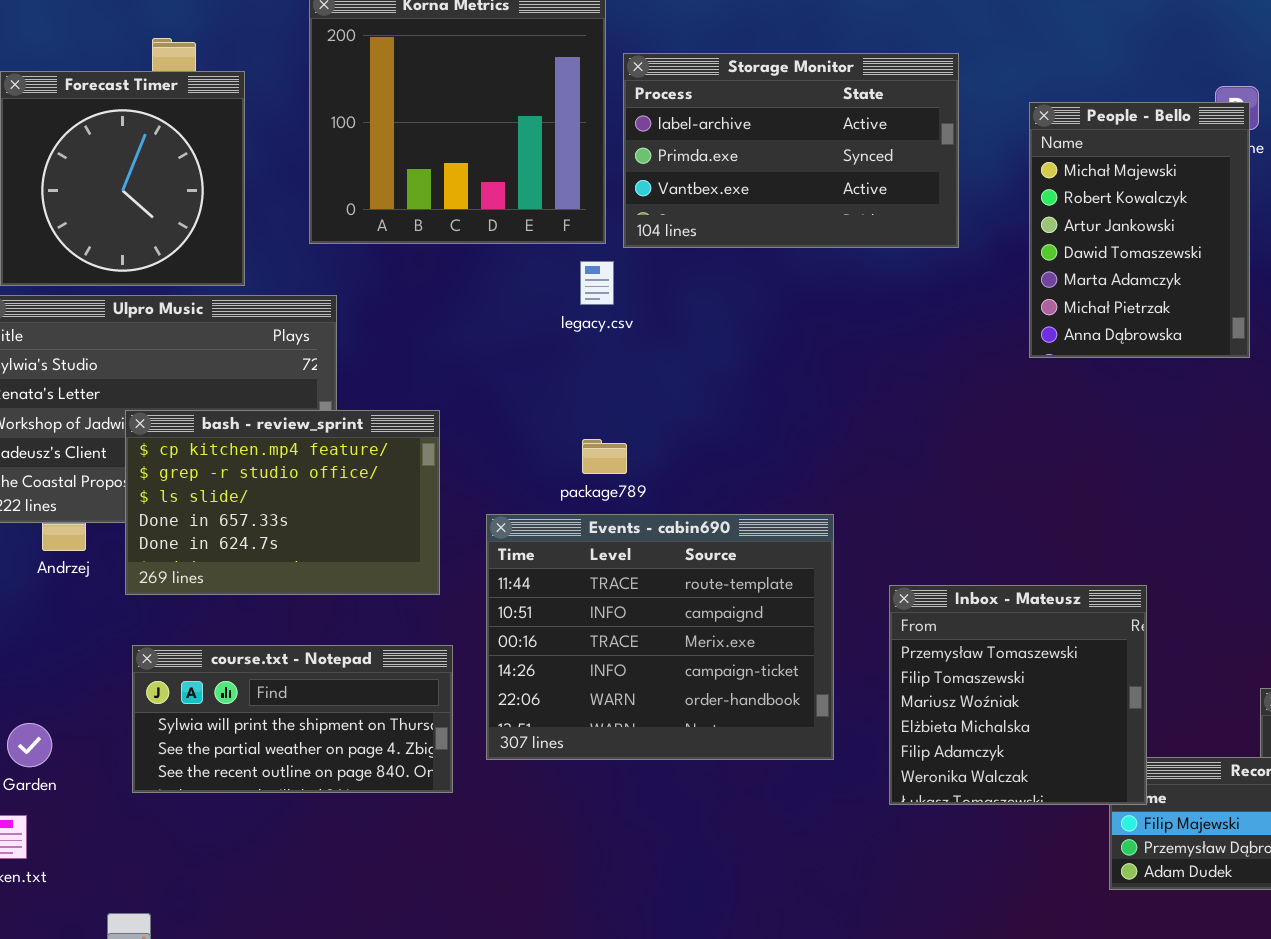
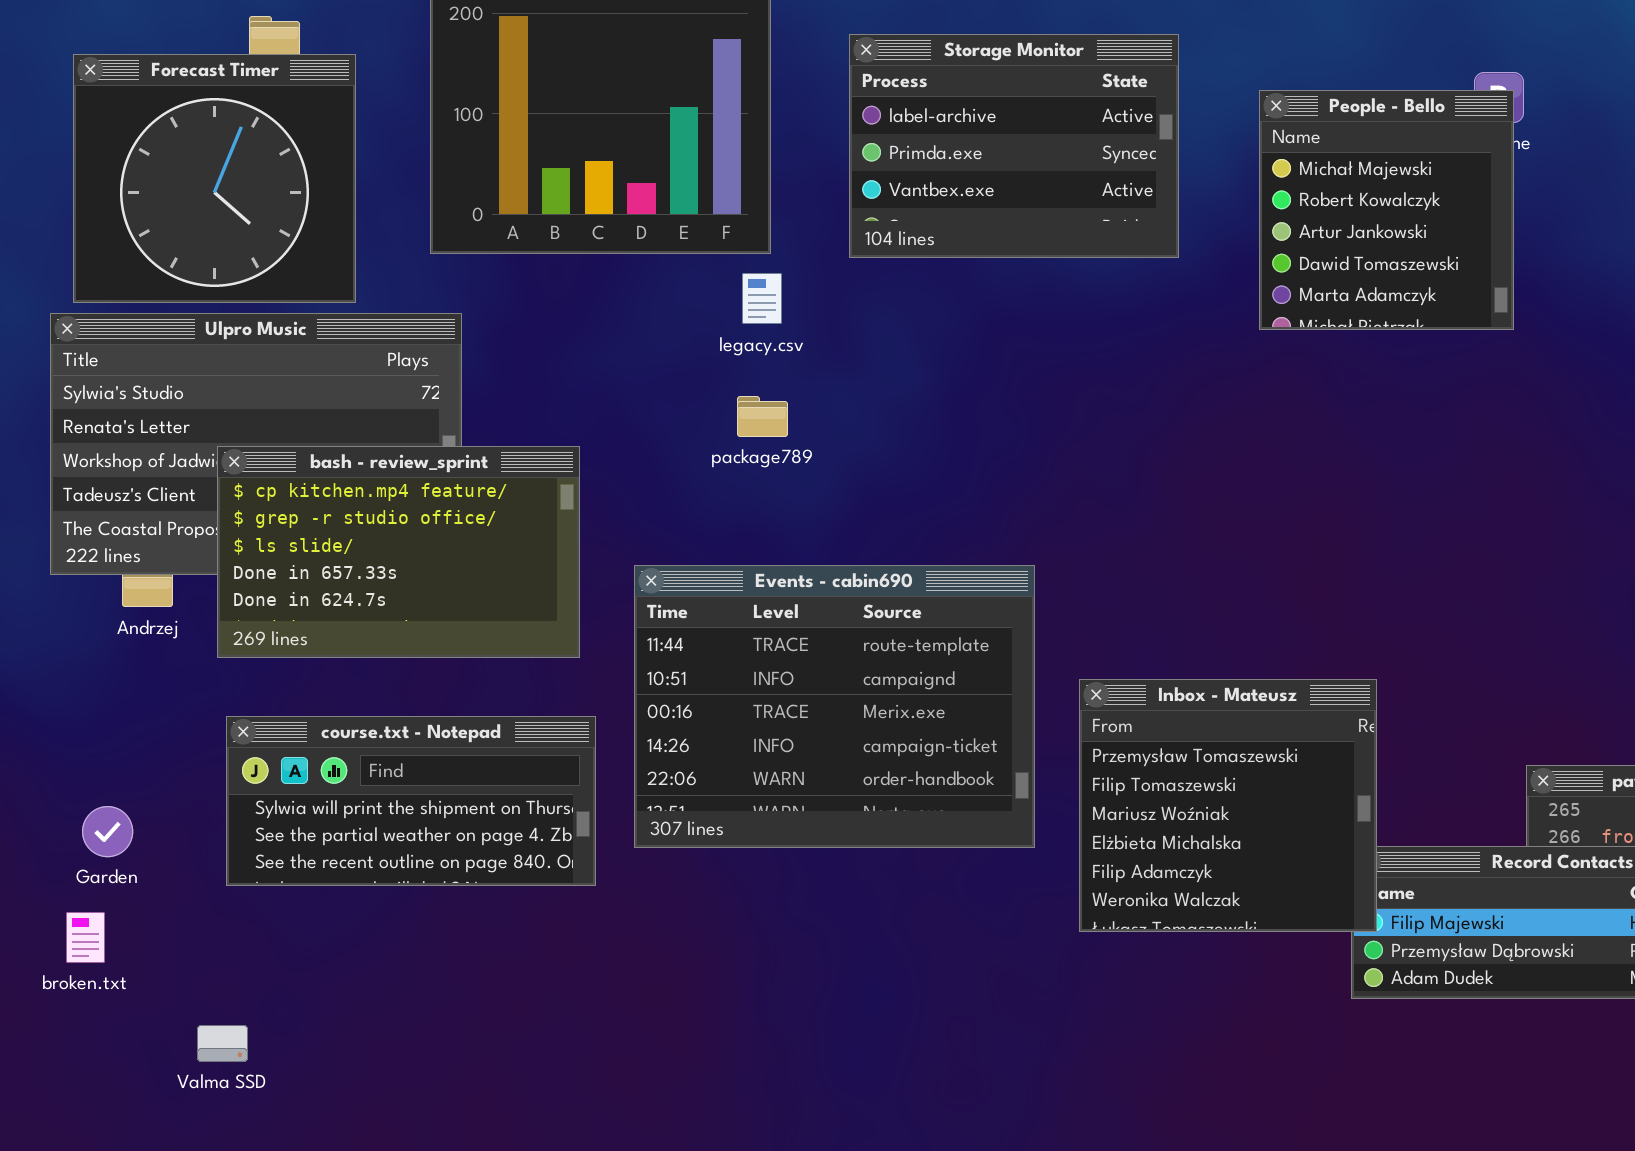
Storage Monitor: [623,53,959,248] -> [849,34,1179,258], resized
People - Bello: [1029,102,1250,358] -> [1259,90,1514,330], resized
package789: [582,439,627,474] -> [737,396,788,437], moved
Inbox - Mateusz: [889,585,1147,805] -> [1079,679,1377,932], moved

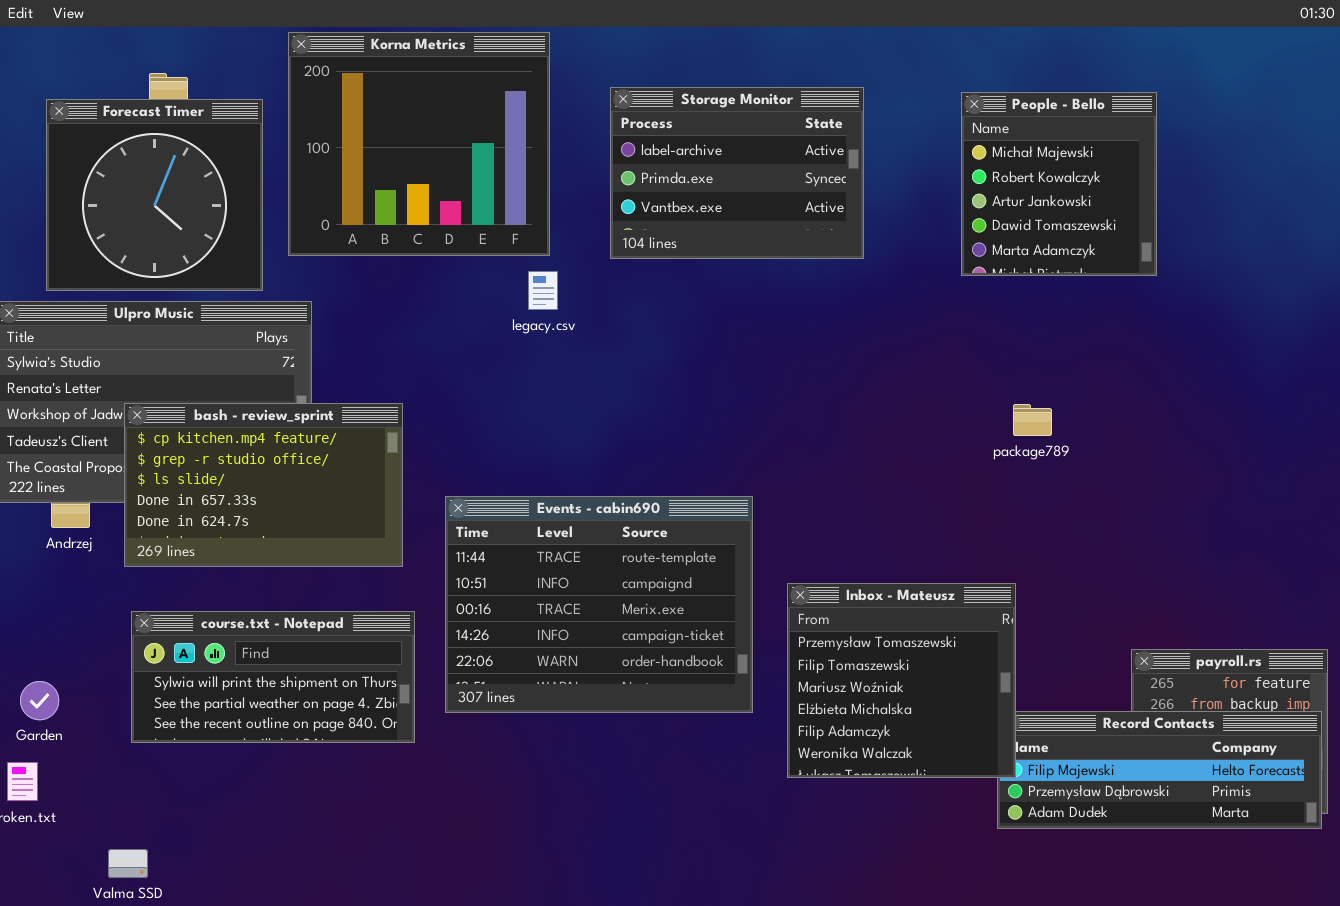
Forecast Timer: [73,54,356,303] -> [46,99,263,291], moved
People - Bello: [1259,90,1514,330] -> [961,92,1157,276], moved
package789: [737,396,788,437] -> [1013,404,1052,436], moved

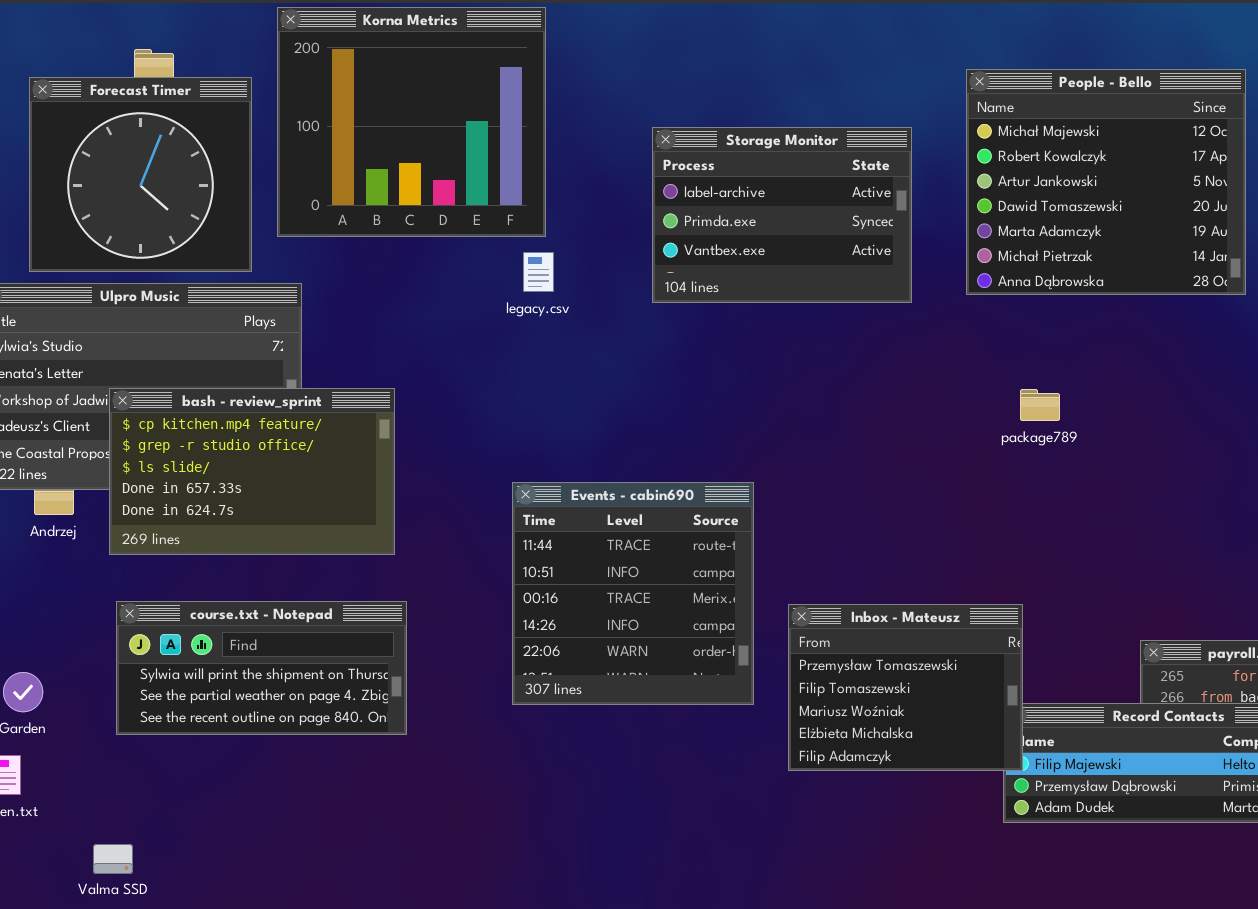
Storage Monitor: [610,87,864,259] -> [652,127,912,303], moved
People - Bello: [961,92,1157,276] -> [966,69,1246,295], resized
Events - cabin690: [445,496,753,713] -> [512,482,754,705], resized
Inbox - Mateusz: [787,583,1016,778] -> [788,604,1023,771], resized

